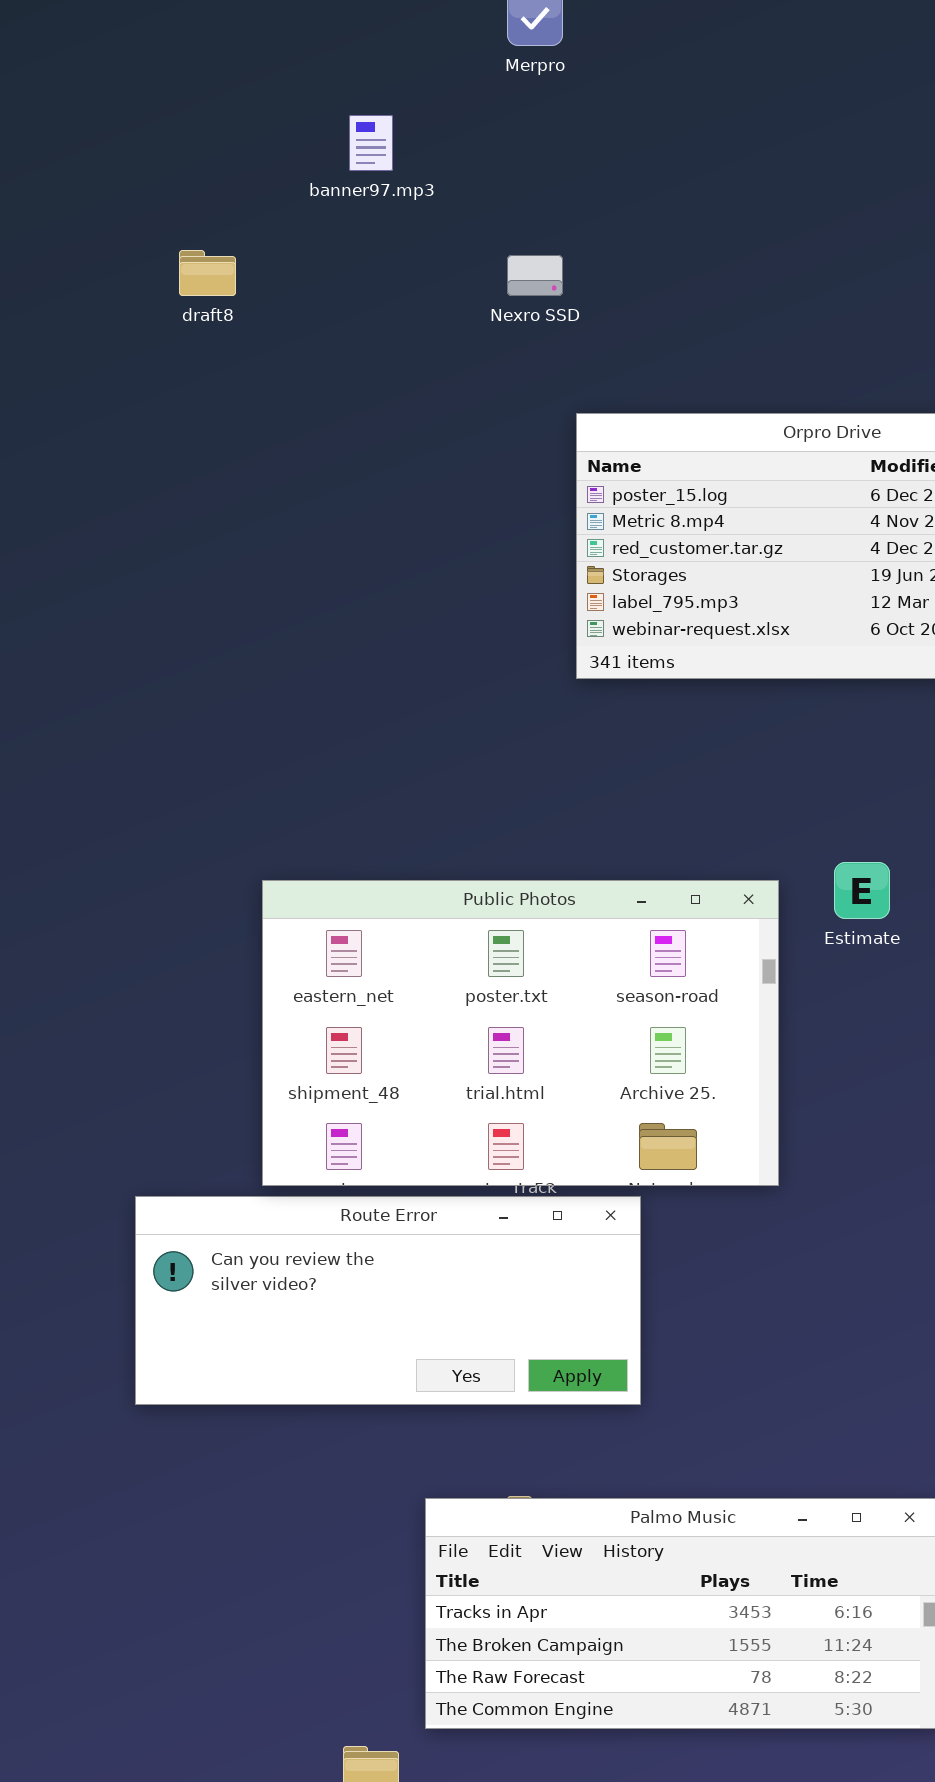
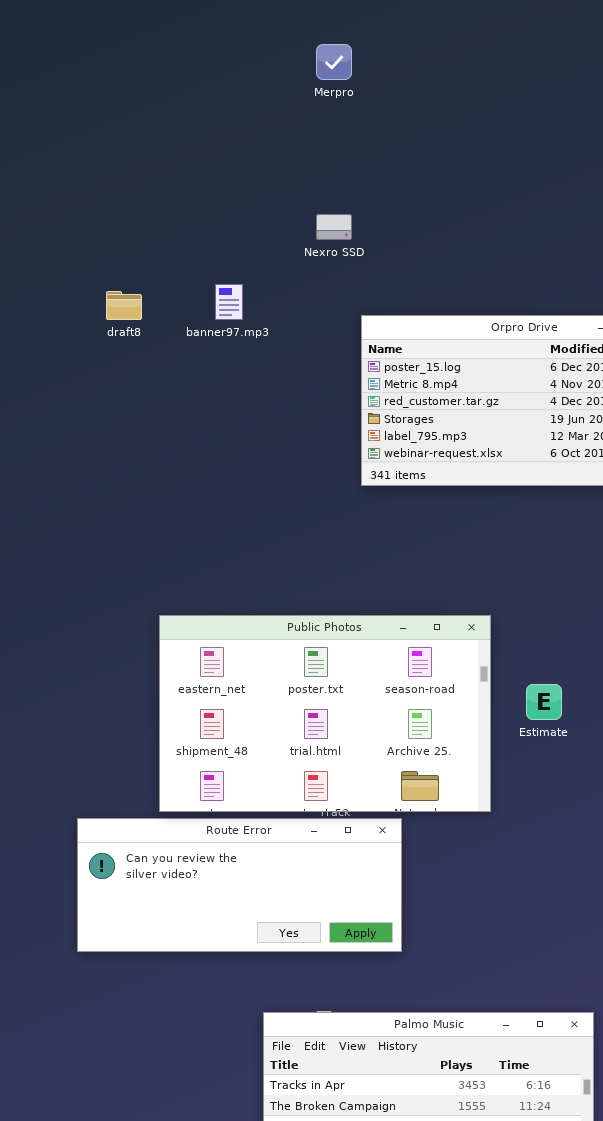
banner97.mp3: [349,115,393,171] -> [215,284,243,320], moved
draft8: [179,250,236,296] -> [106,291,142,320], moved
Estimate: [834,862,890,919] -> [526,684,562,720], moved

